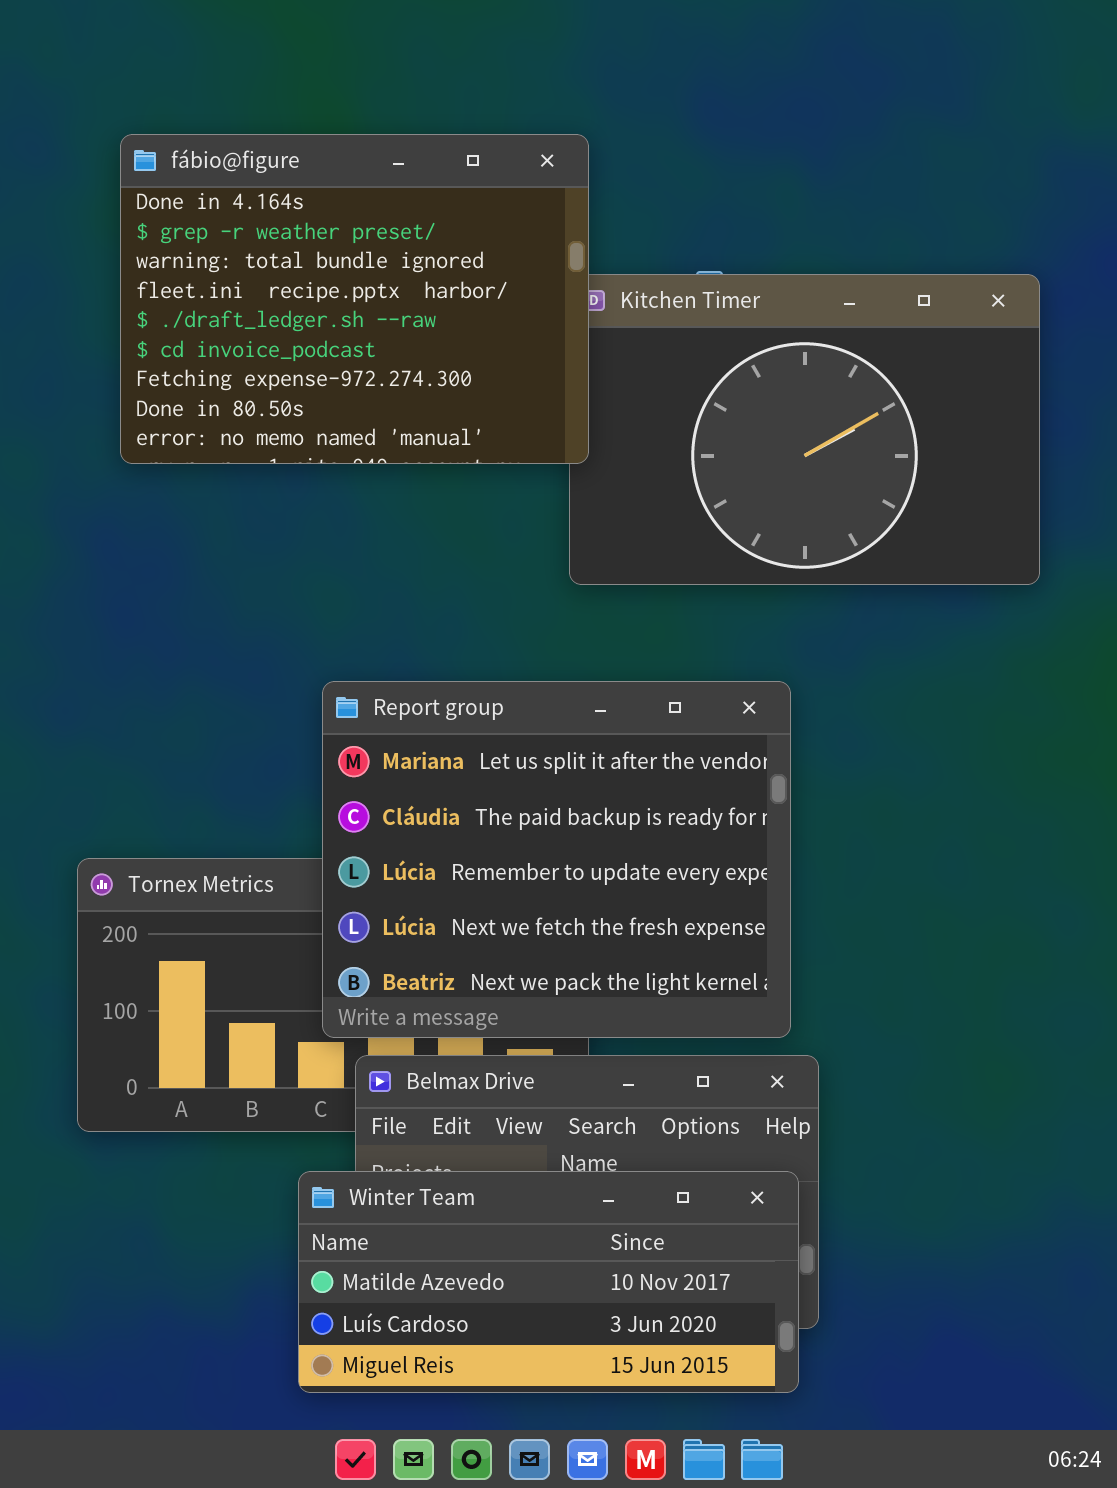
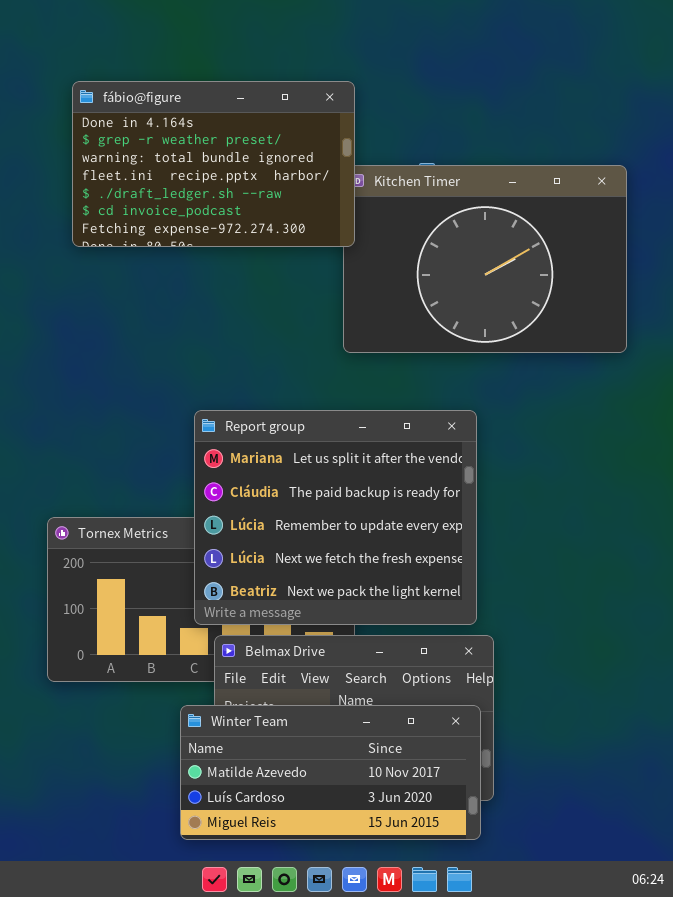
fábio@figure: [120,134,589,464] -> [72,81,355,247], resized

